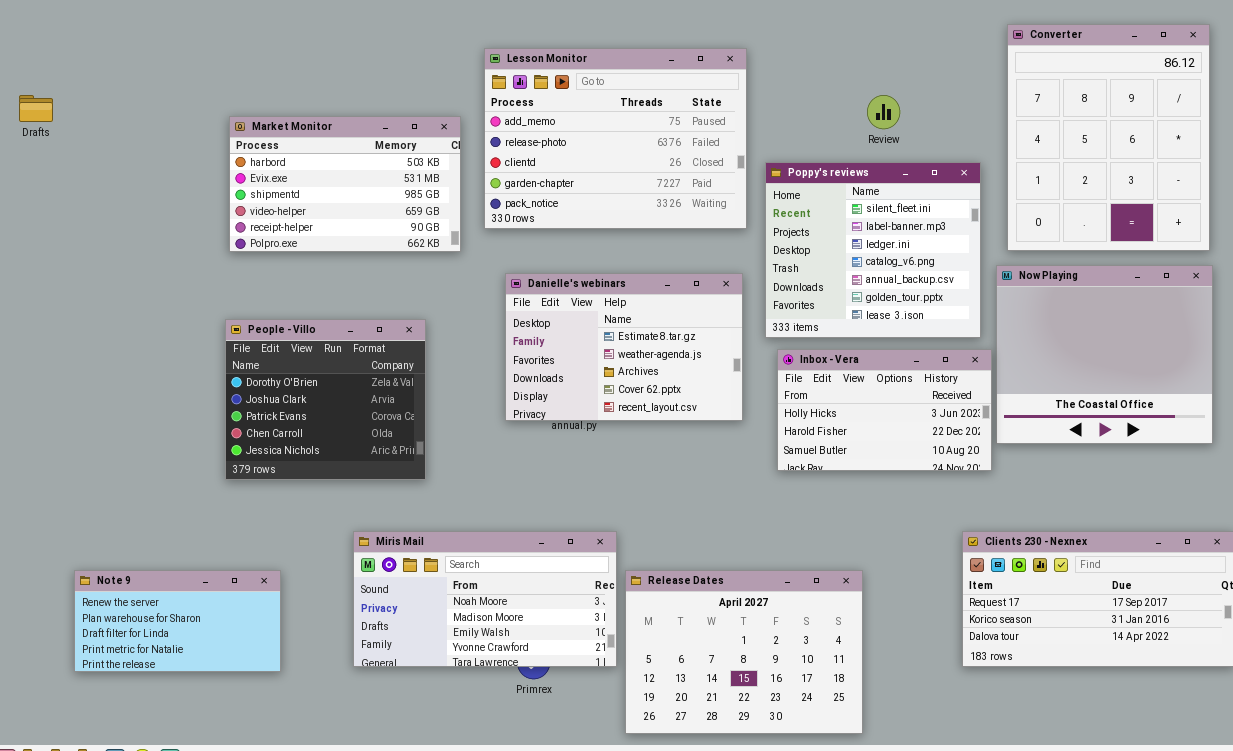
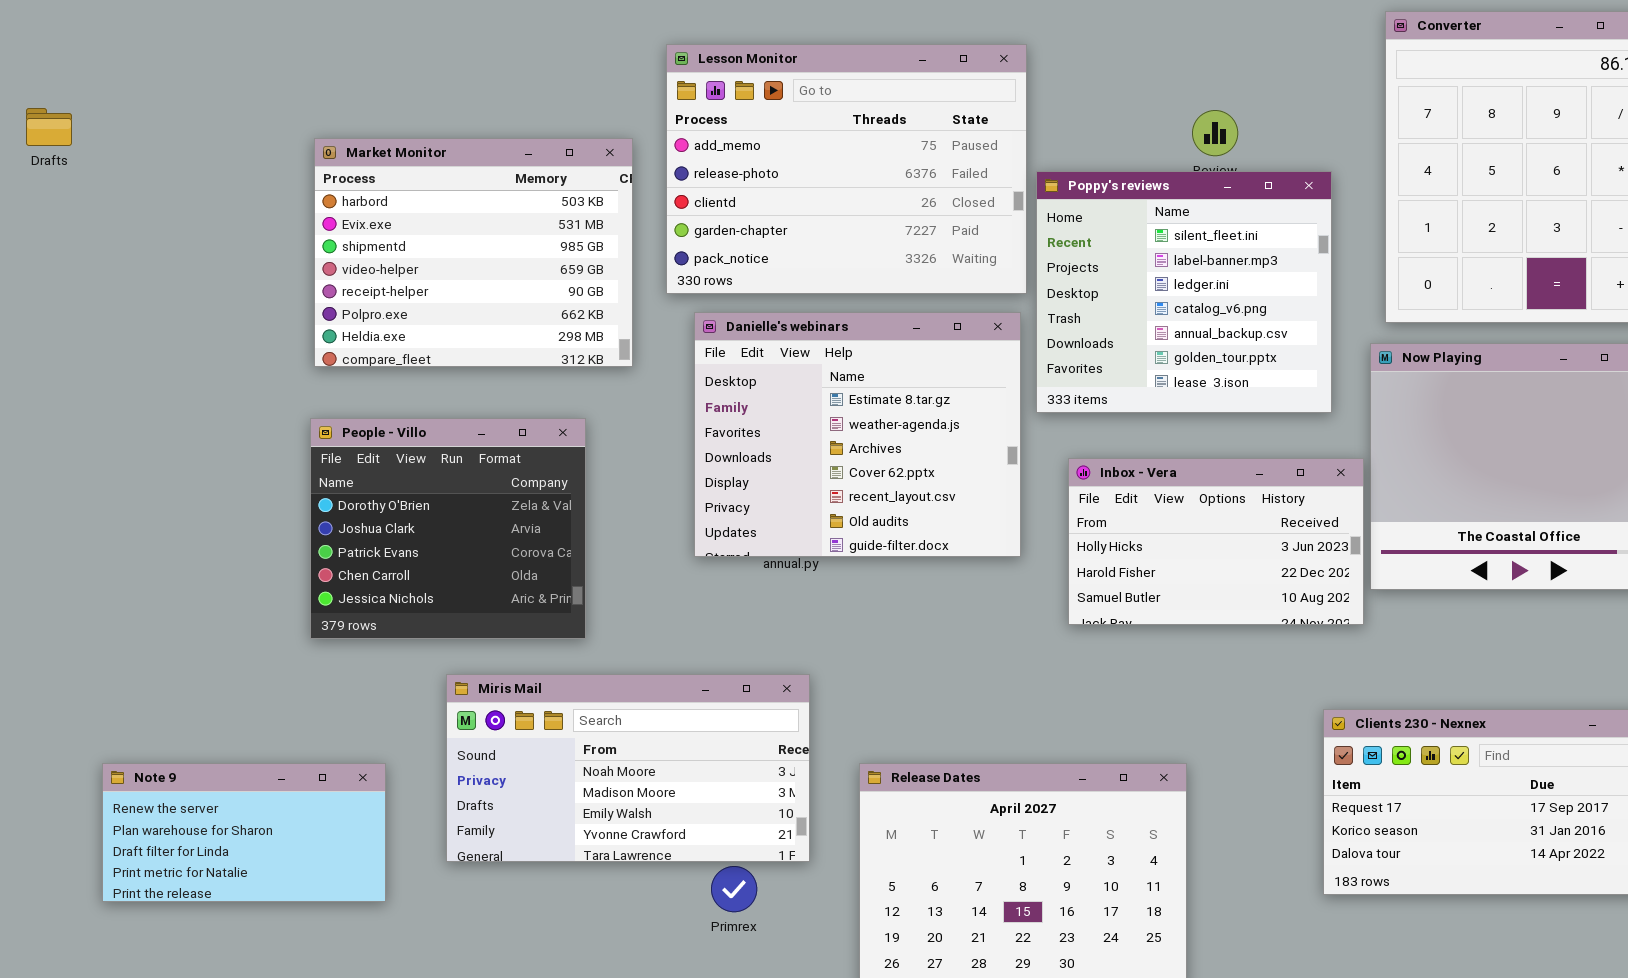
Market Monitor: [229,116,461,252] -> [314,138,633,367], resized
Poppy's reviews: [765,162,981,338] -> [1036,171,1332,413], moved
Danielle's webinars: [505,273,743,421] -> [694,312,1021,557], resized
Miris Mail: [353,531,617,667] -> [446,674,810,862], moved

